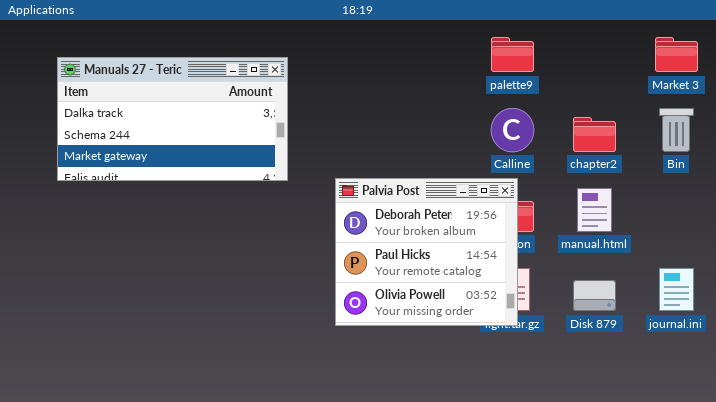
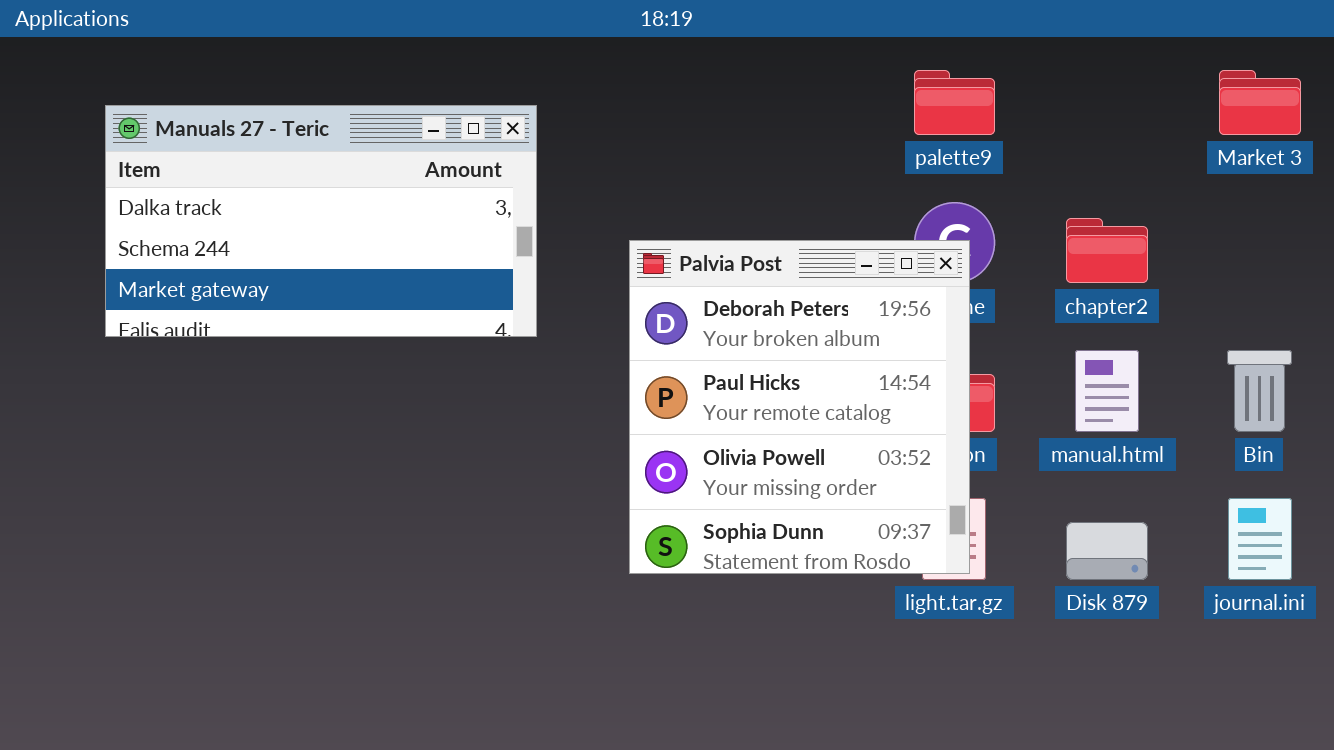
Bin: [659,108,694,152] -> [1227,350,1292,432], moved
Palvia Post: [335,178,518,326] -> [629,240,970,574], moved, resized

